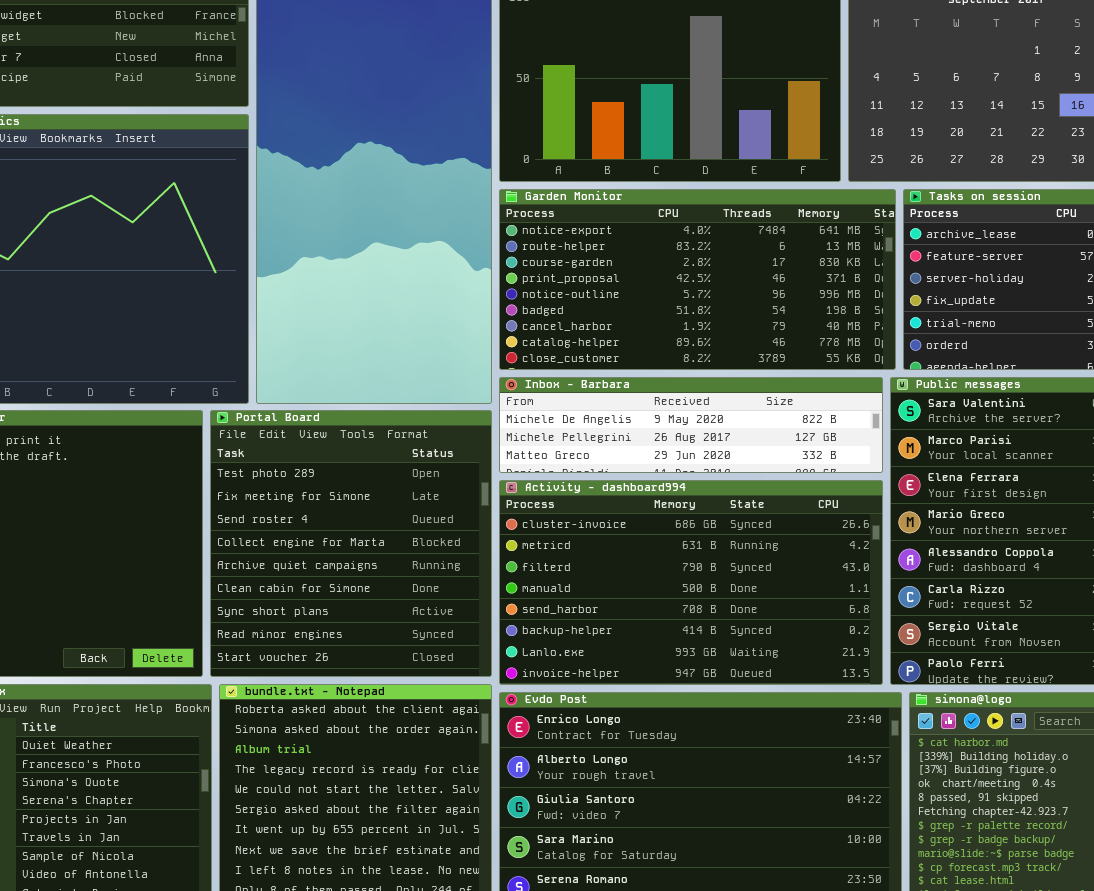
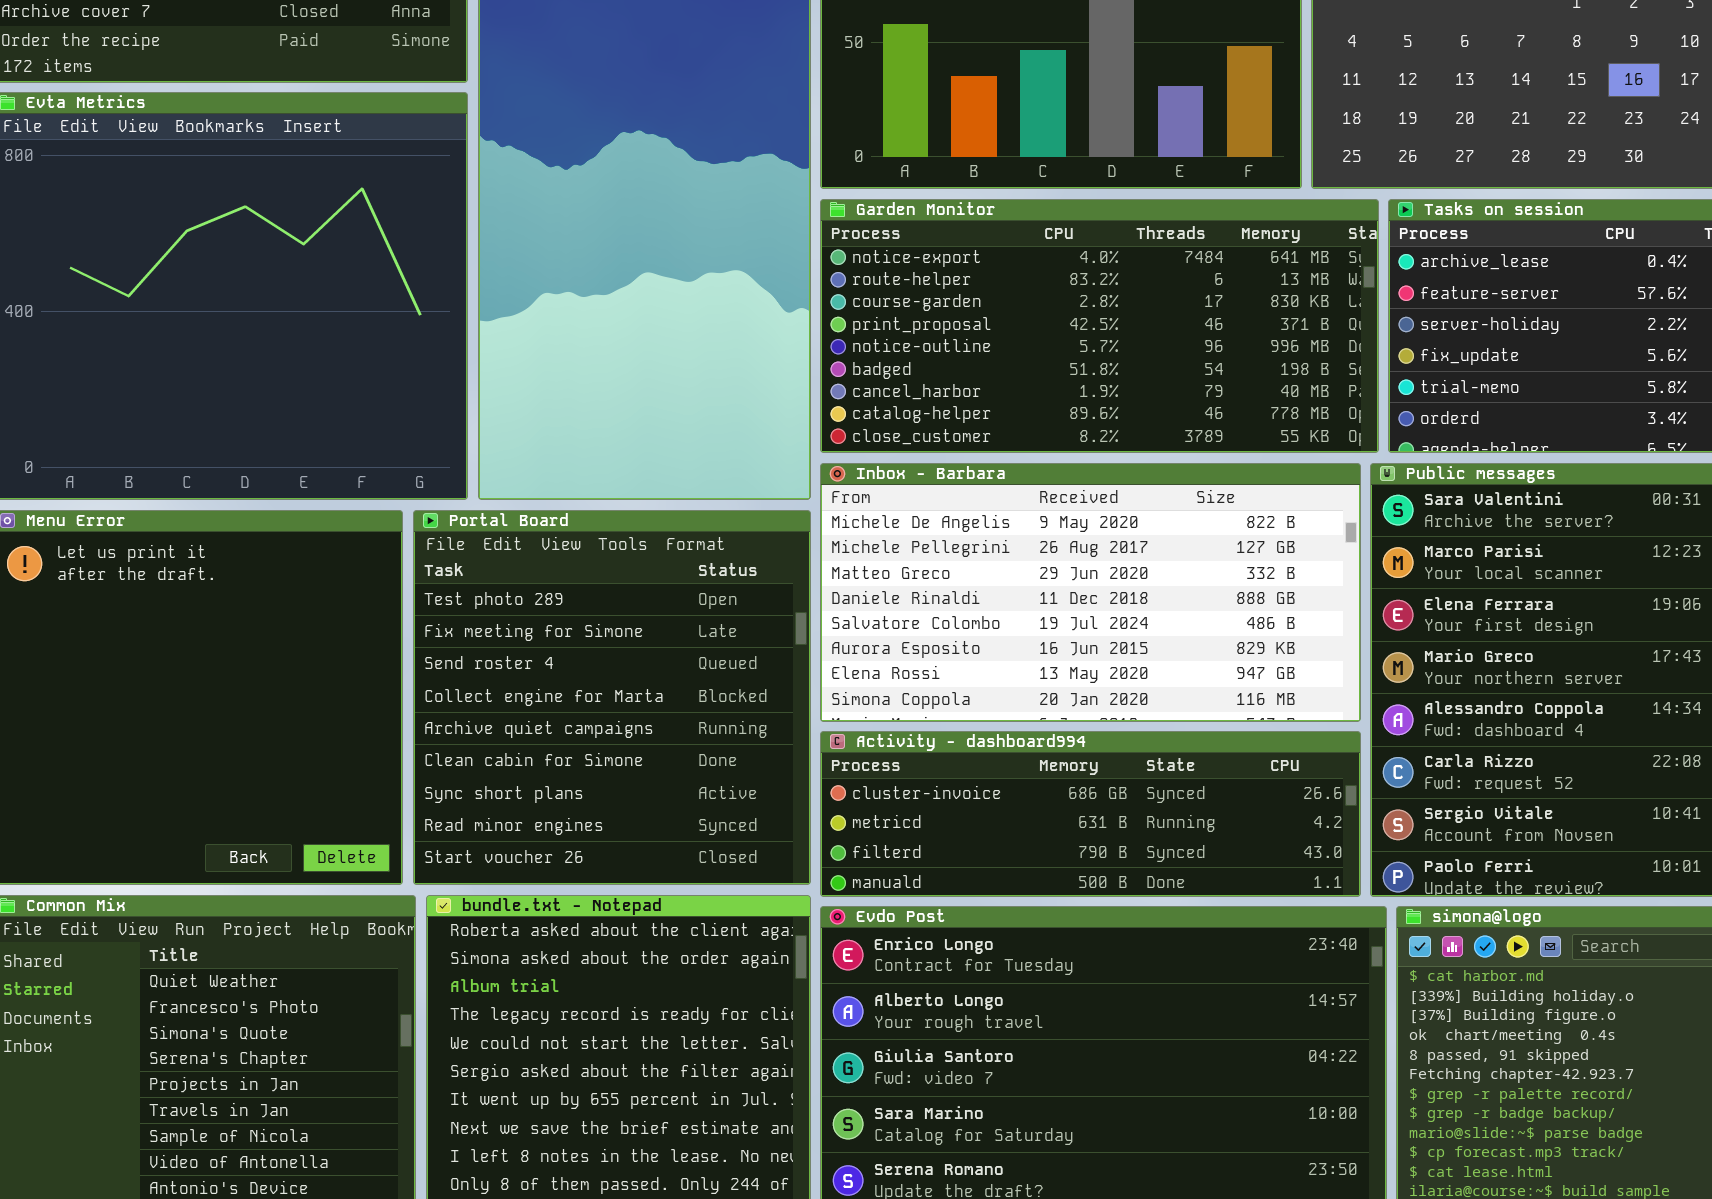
Inbox - Barbara: [499,377,883,473] -> [820,463,1361,722], resized
Activity - dashboard994: [499,480,883,685] -> [820,731,1361,897], resized

